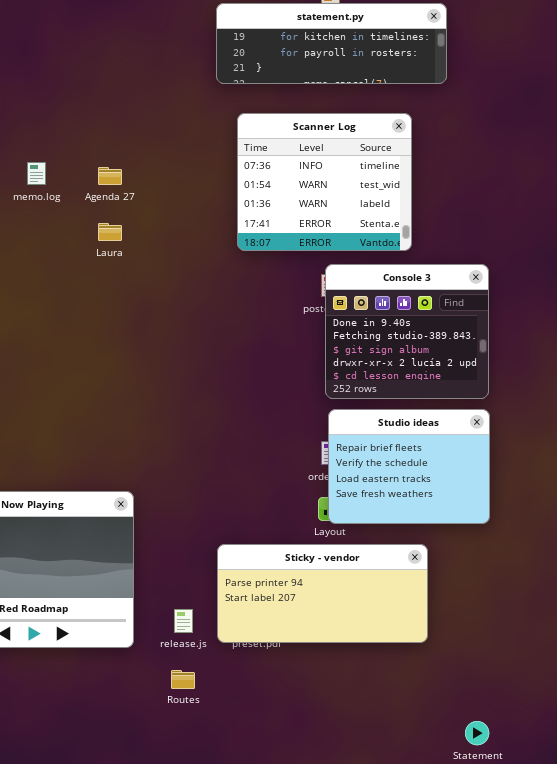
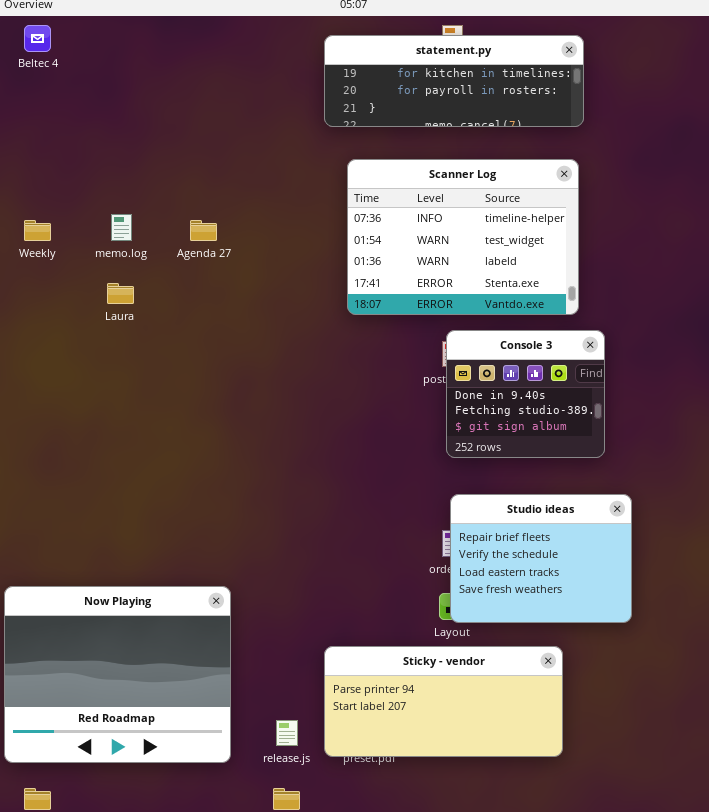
Scanner Log: [237,113,412,251] -> [347,159,579,315], resized
Laura: [98,223,122,241] -> [107,283,134,304], moved
Console 3: [325,264,489,399] -> [446,330,605,458], resized

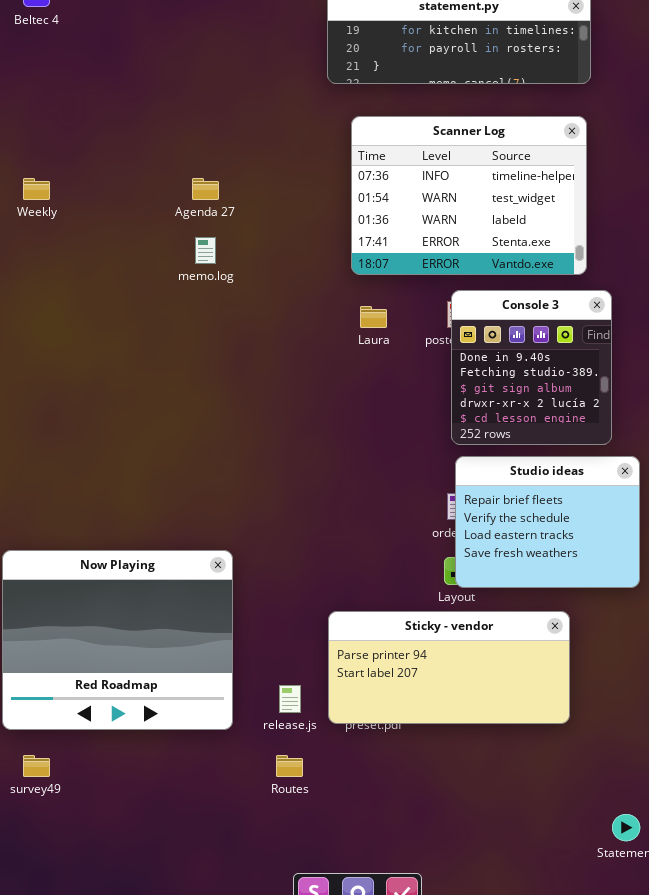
memo.log: [111,214,132,241] -> [195,237,216,264], moved
Laura: [107,283,134,304] -> [360,306,387,328], moved
Console 3: [446,330,605,458] -> [451,290,612,445], resized

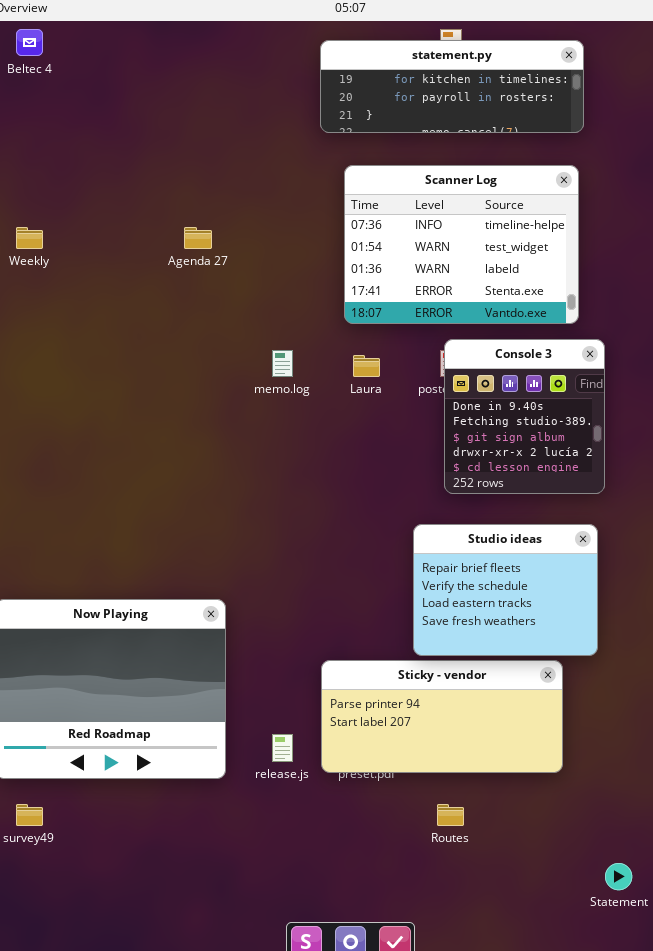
memo.log: [195,237,216,264] -> [272,350,293,377], moved
Studio ideas: [455,456,640,588] -> [413,524,598,656], moved
Routes: [276,755,303,777] -> [437,804,464,826], moved

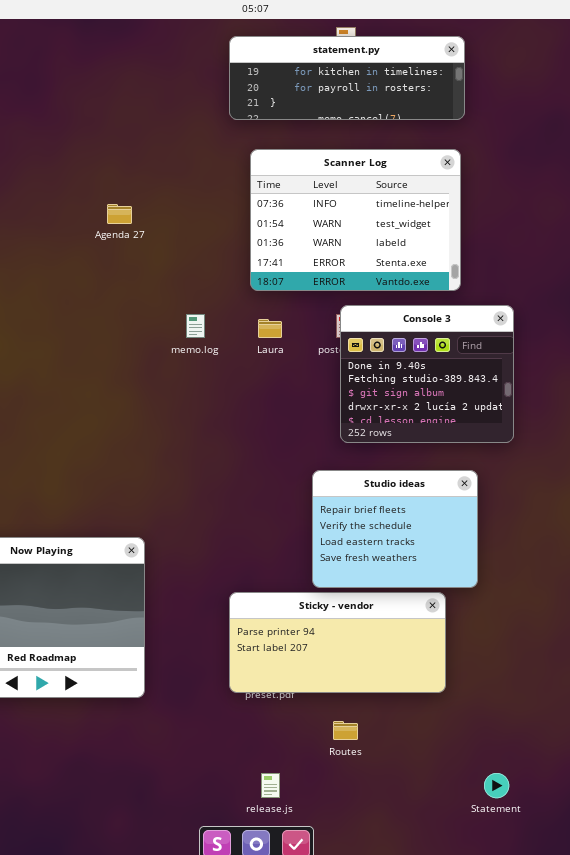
Console 3: [444,339,605,494] -> [340,305,514,443], resized
release.js: [272,734,293,762] -> [261,773,280,798], moved

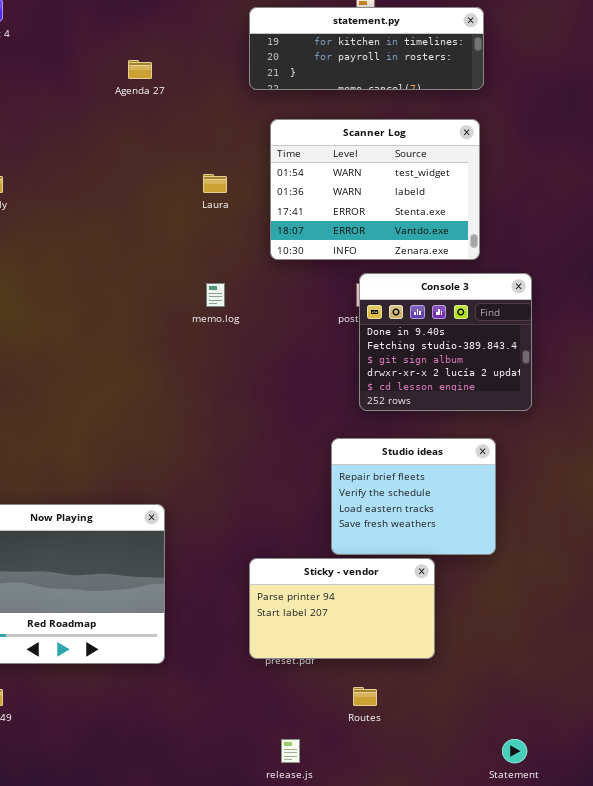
Scanner Log: [250,149,461,291] -> [270,119,480,260], scrolled down 1 row
Agenda 27: [107,204,132,224] -> [128,60,152,79], moved
Laura: [258,319,282,338] -> [203,174,227,193], moved
Sticky - vendor: [229,592,446,693] -> [249,558,435,659], resized

